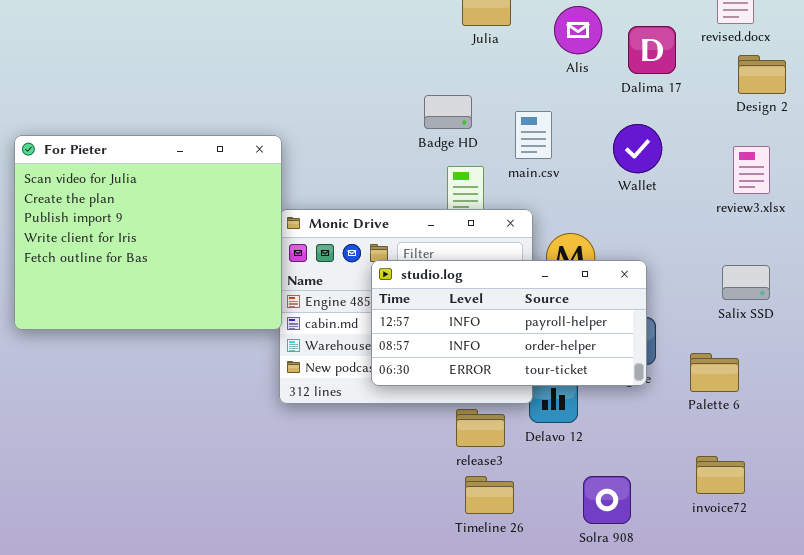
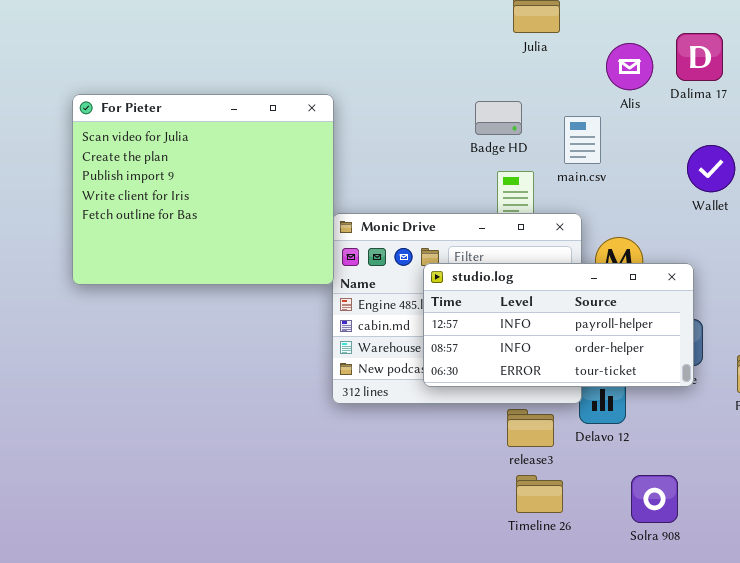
Alis: [554,6,602,54] -> [606,43,653,90], moved
Wallet: [613,124,662,173] -> [687,145,735,192], moved
For Pieter: [14,135,282,330] -> [72,94,334,285], moved

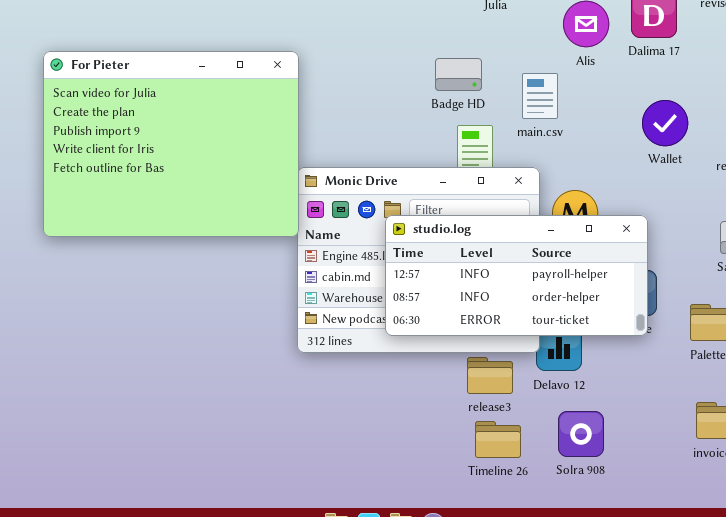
Solra 908: [631,475,678,523] -> [558,411,604,457], moved

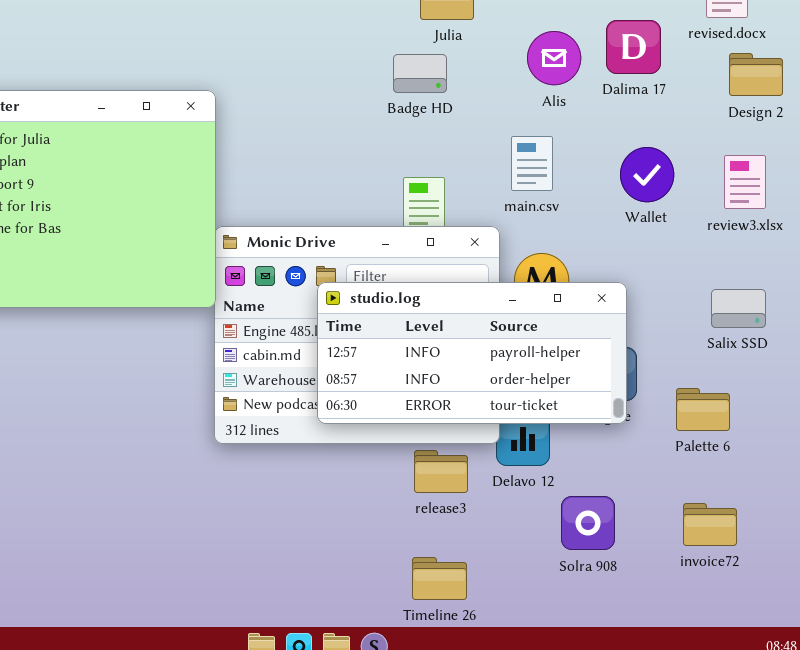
Badge HD: [435,58,482,91] -> [393,54,447,93], moved
main.csv: [522,73,558,119] -> [511,136,553,191], moved
Solra 908: [558,411,604,457] -> [561,496,615,550], moved
Timeline 26: [475,421,521,458] -> [412,557,467,600], moved

